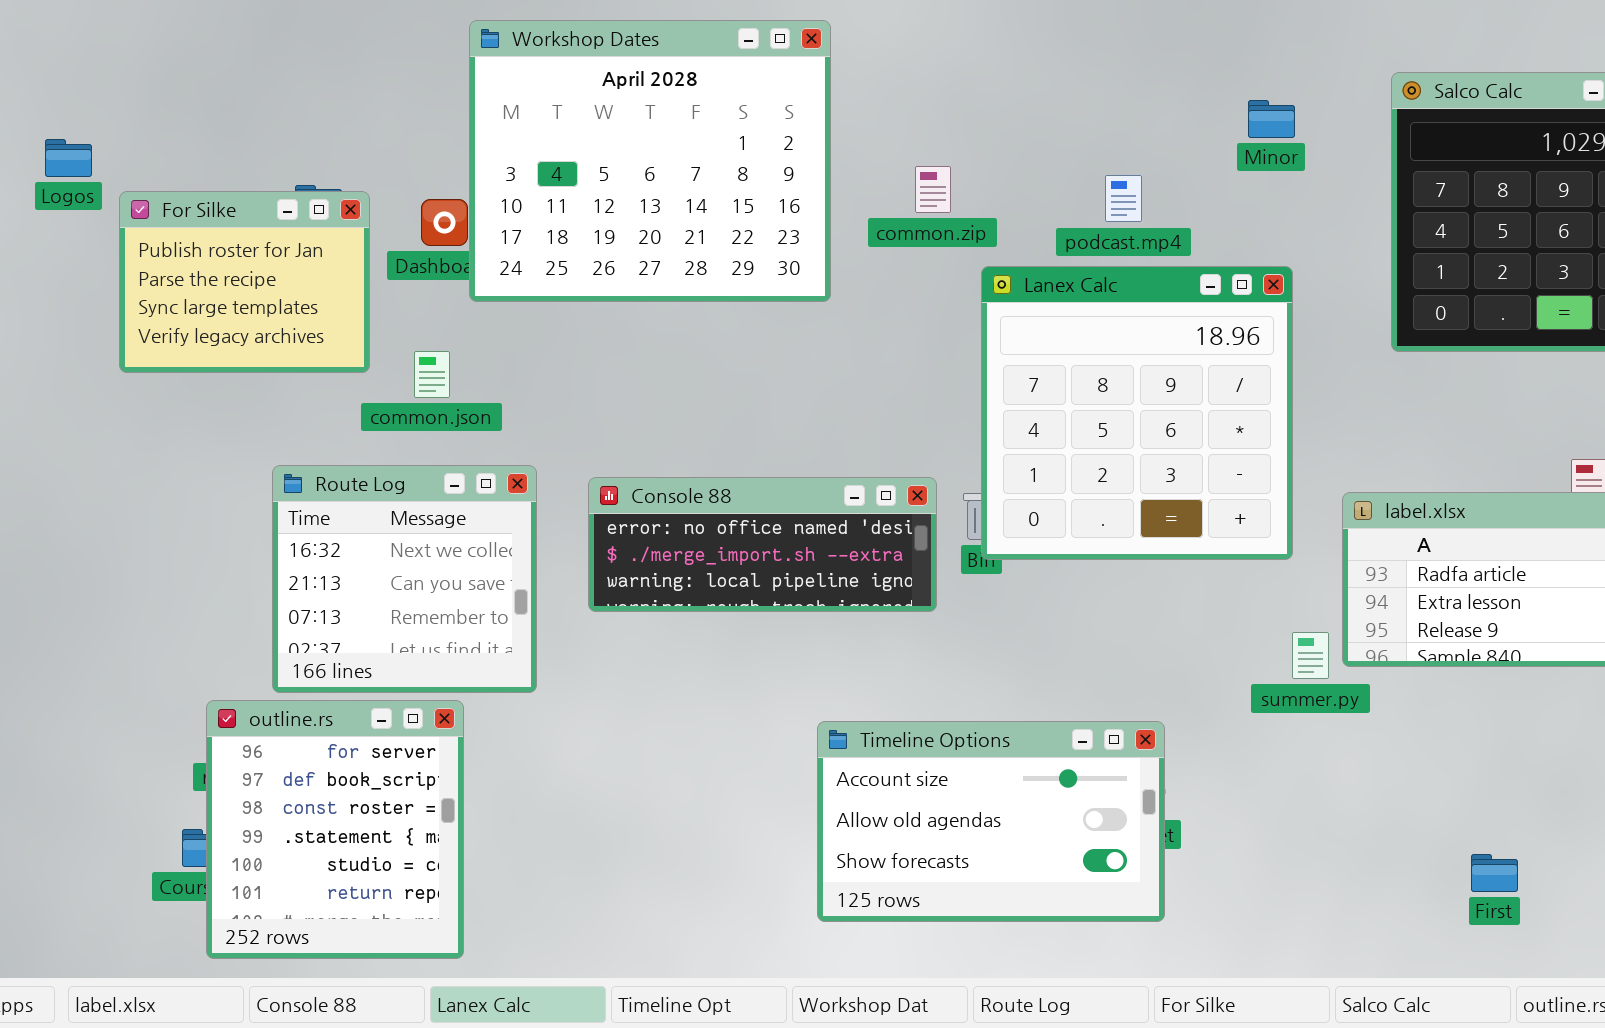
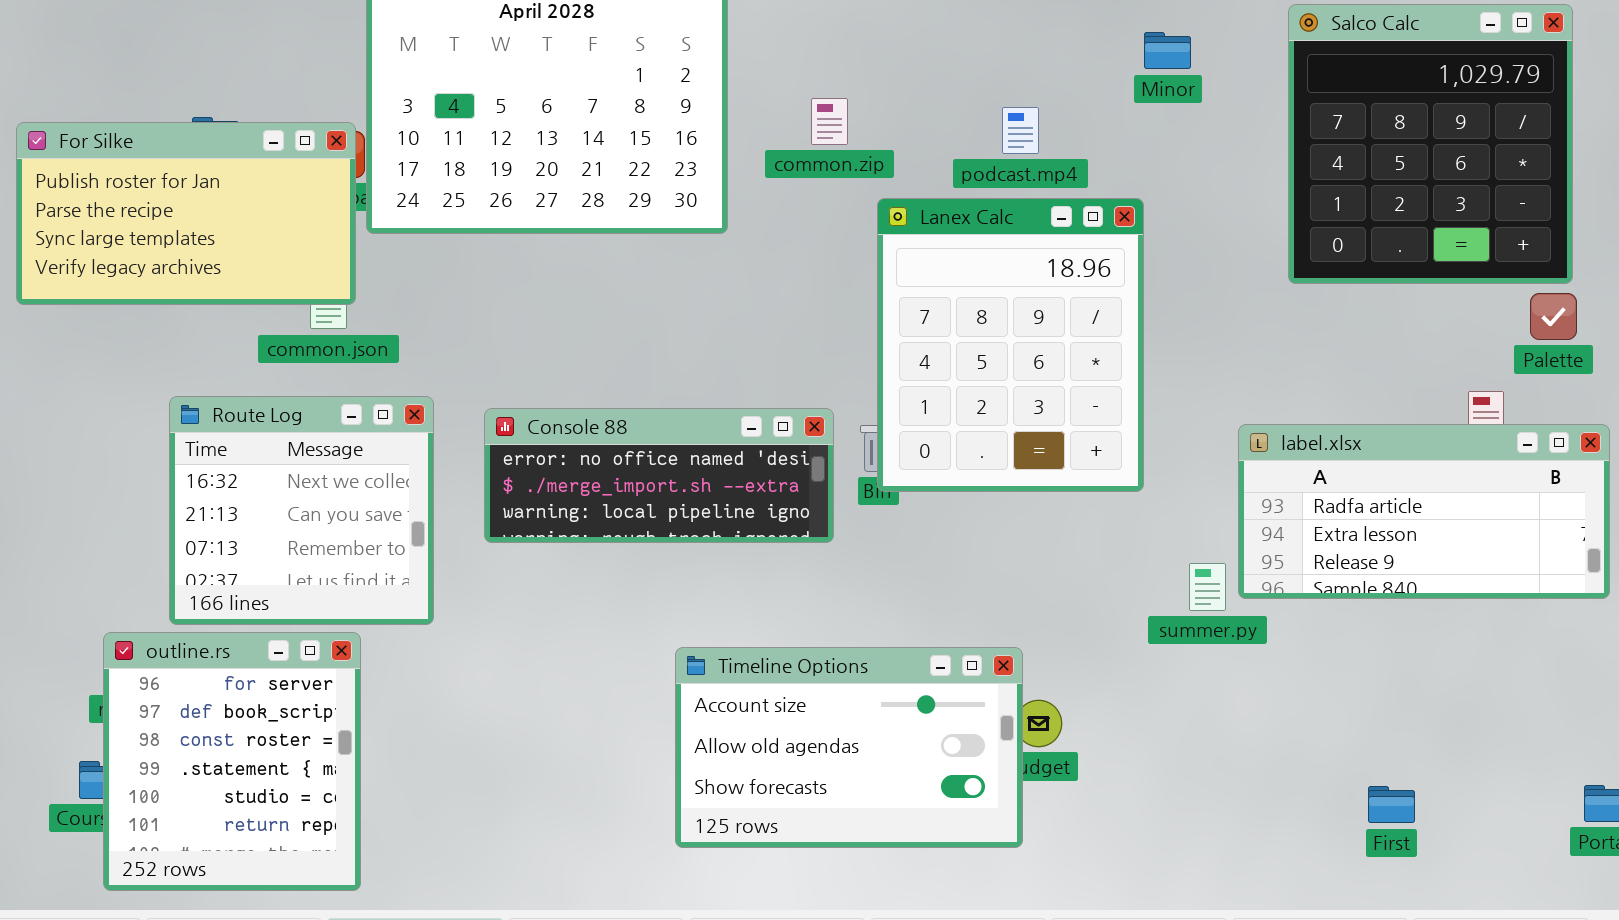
For Silke: [119,191,370,373] -> [16,122,356,305], resized
Lanex Calc: [981,266,1293,560] -> [877,198,1144,492], resized
Timeline Options: [817,721,1165,922] -> [675,647,1023,848], moved

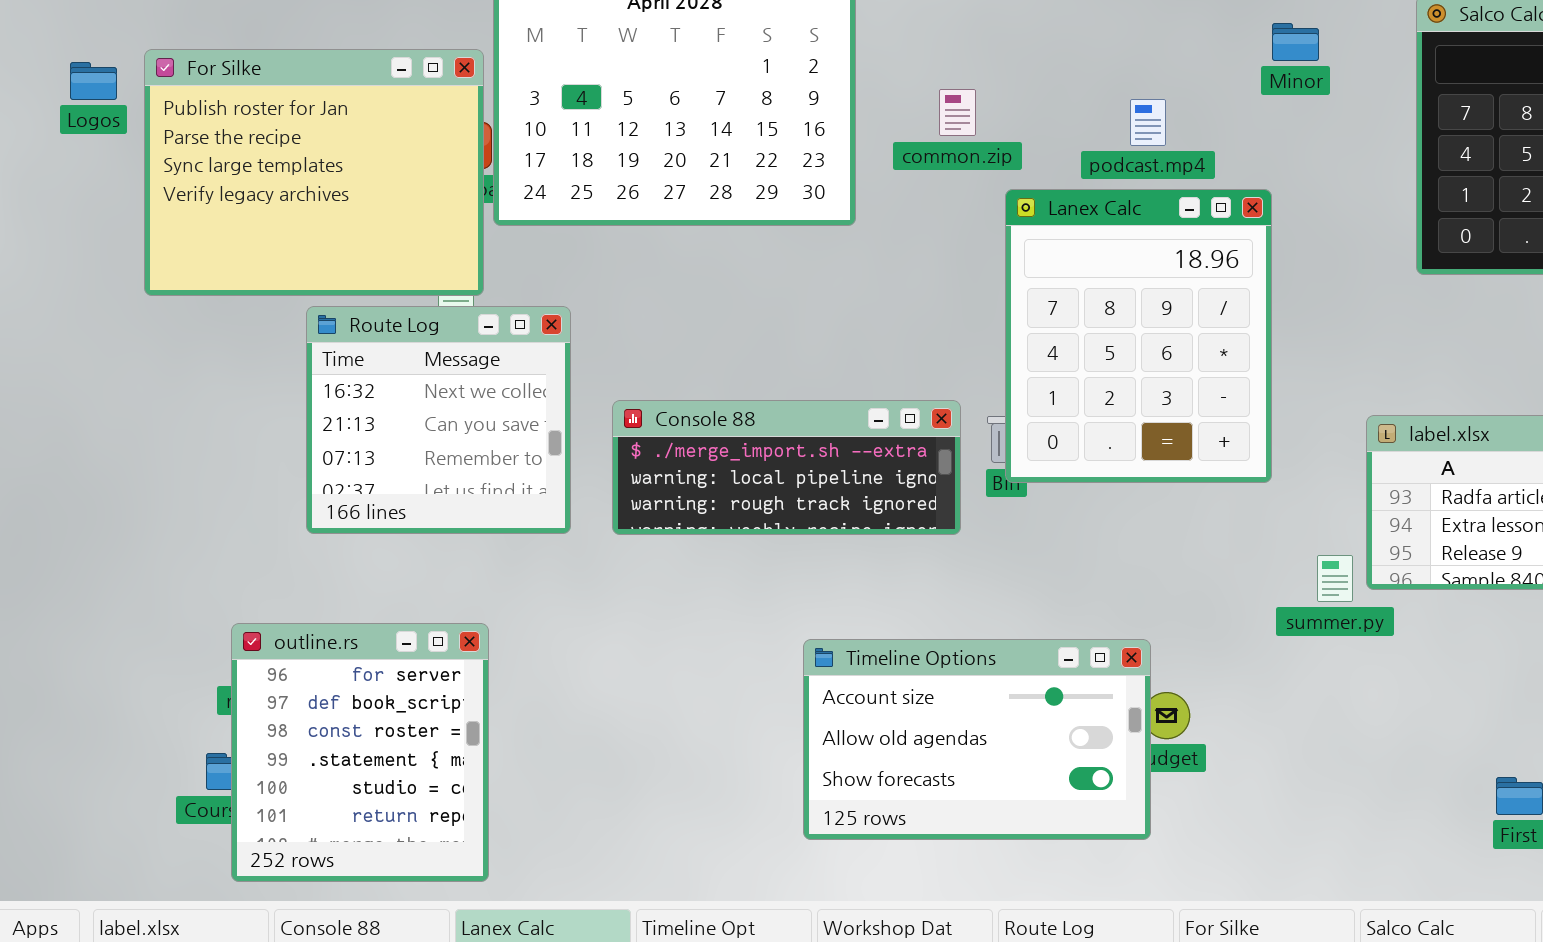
For Silke: [16,122,356,305] -> [144,49,484,296], resized
Route Log: [169,396,434,625] -> [306,306,571,534], moved
Console 88: [484,408,834,543] -> [612,400,961,535], scrolled down 1 row

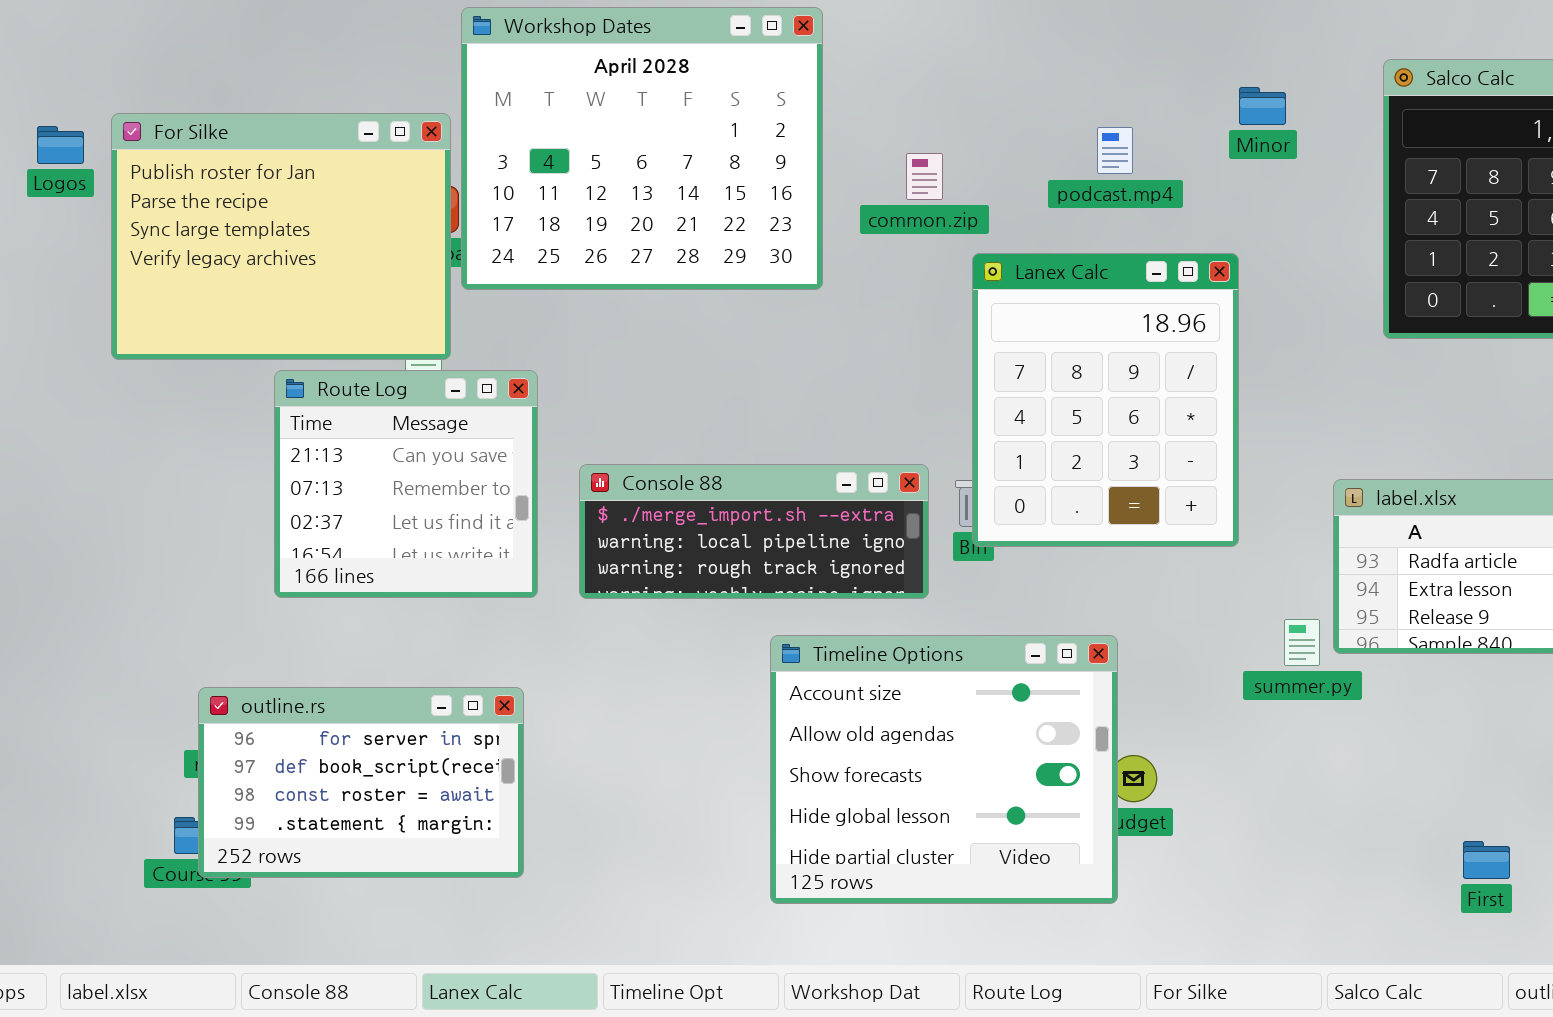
podcast.mp4: [1130,99,1166,146] -> [1097,127,1133,174], moved
Route Log: [306,306,571,534] -> [274,370,538,598], scrolled down 1 row
outline.rs: [231,623,489,882] -> [198,687,524,878], resized
Timeline Options: [803,639,1151,840] -> [770,635,1118,904], resized

